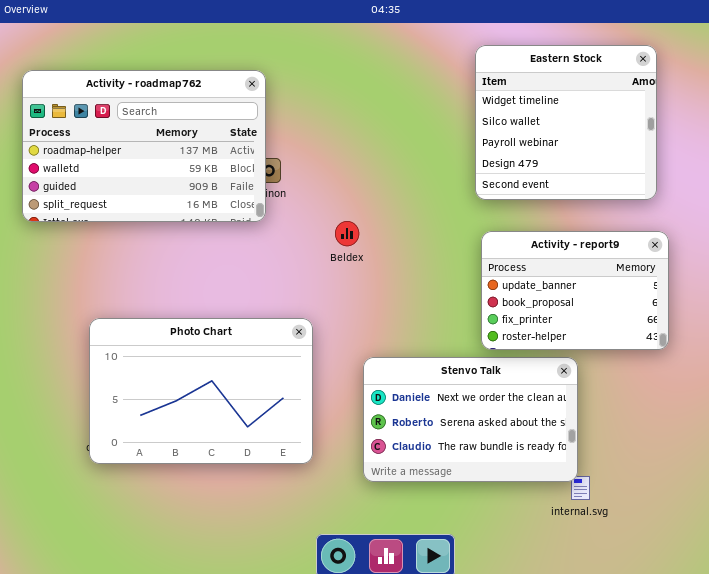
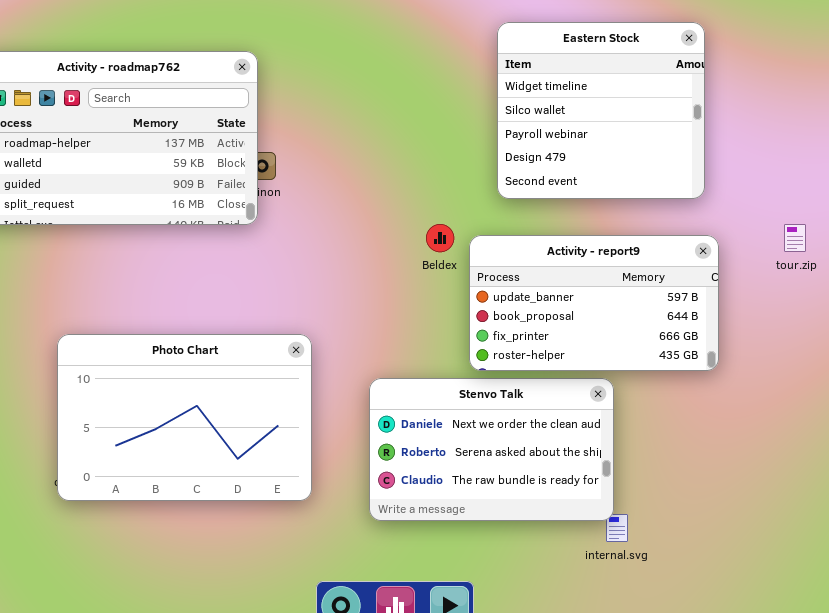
Beldex: [335,221,359,246] -> [426,224,454,252], moved
Activity - report9: [481,231,669,350] -> [469,235,719,371], resized

